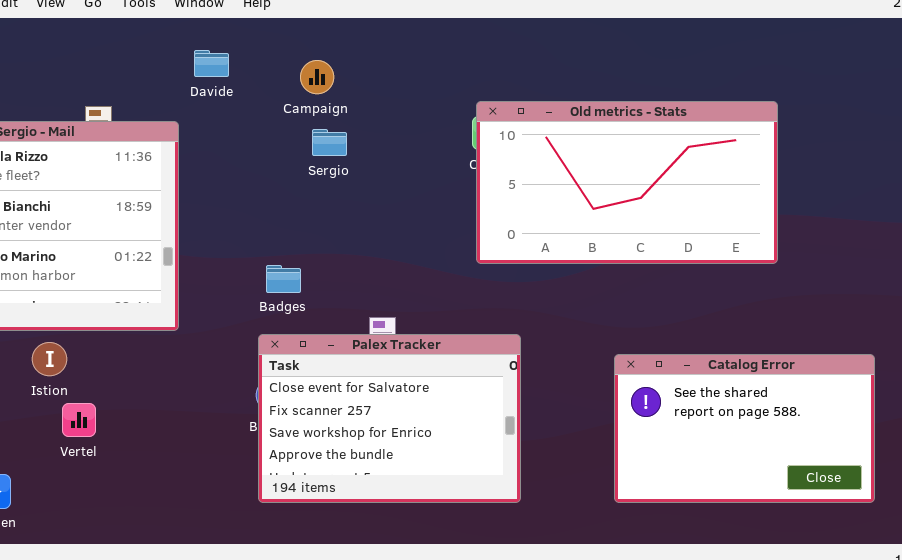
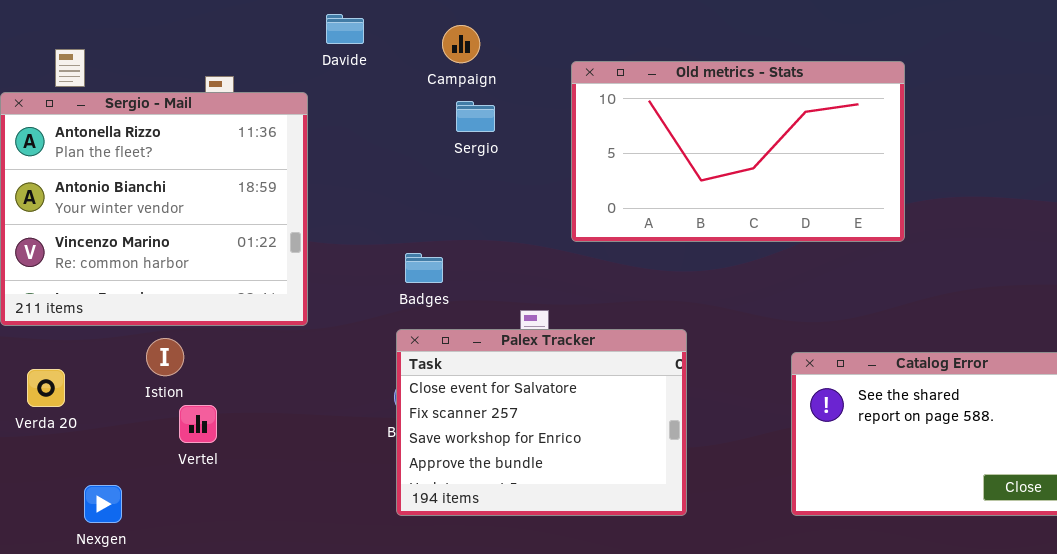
Old metrics - Stats: [476,101,778,264] -> [571,61,905,242], moved

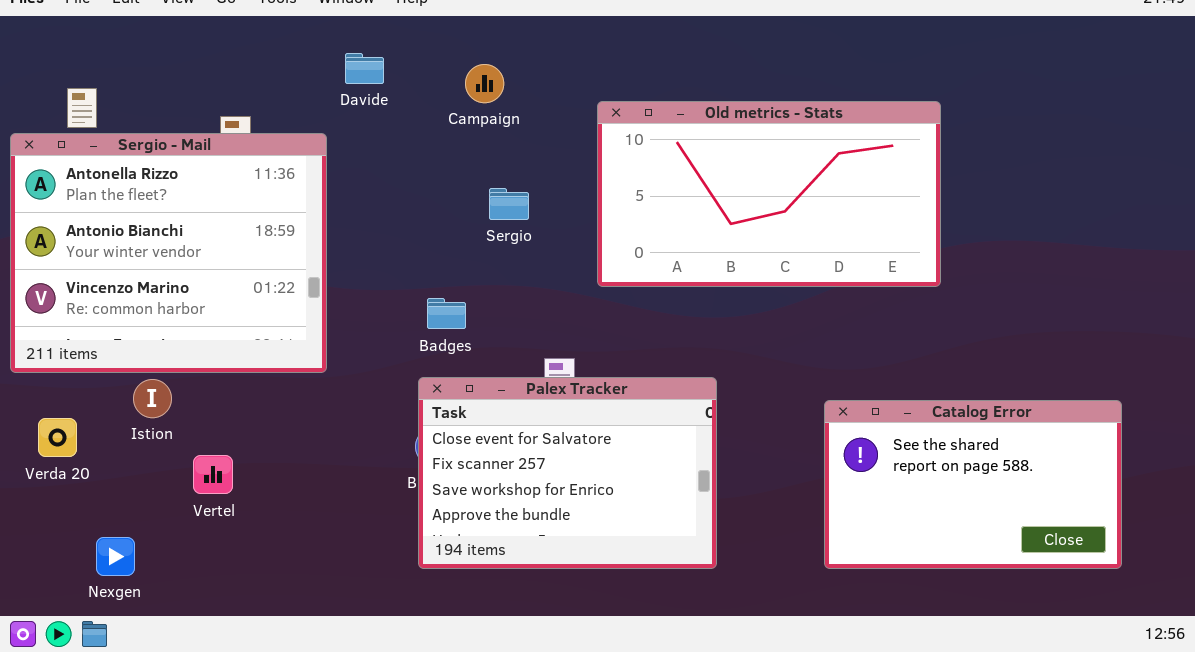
Sergio: [456,101,495,132] -> [489,188,529,220], moved
Istion: [146,338,184,376] -> [133,379,172,418], moved

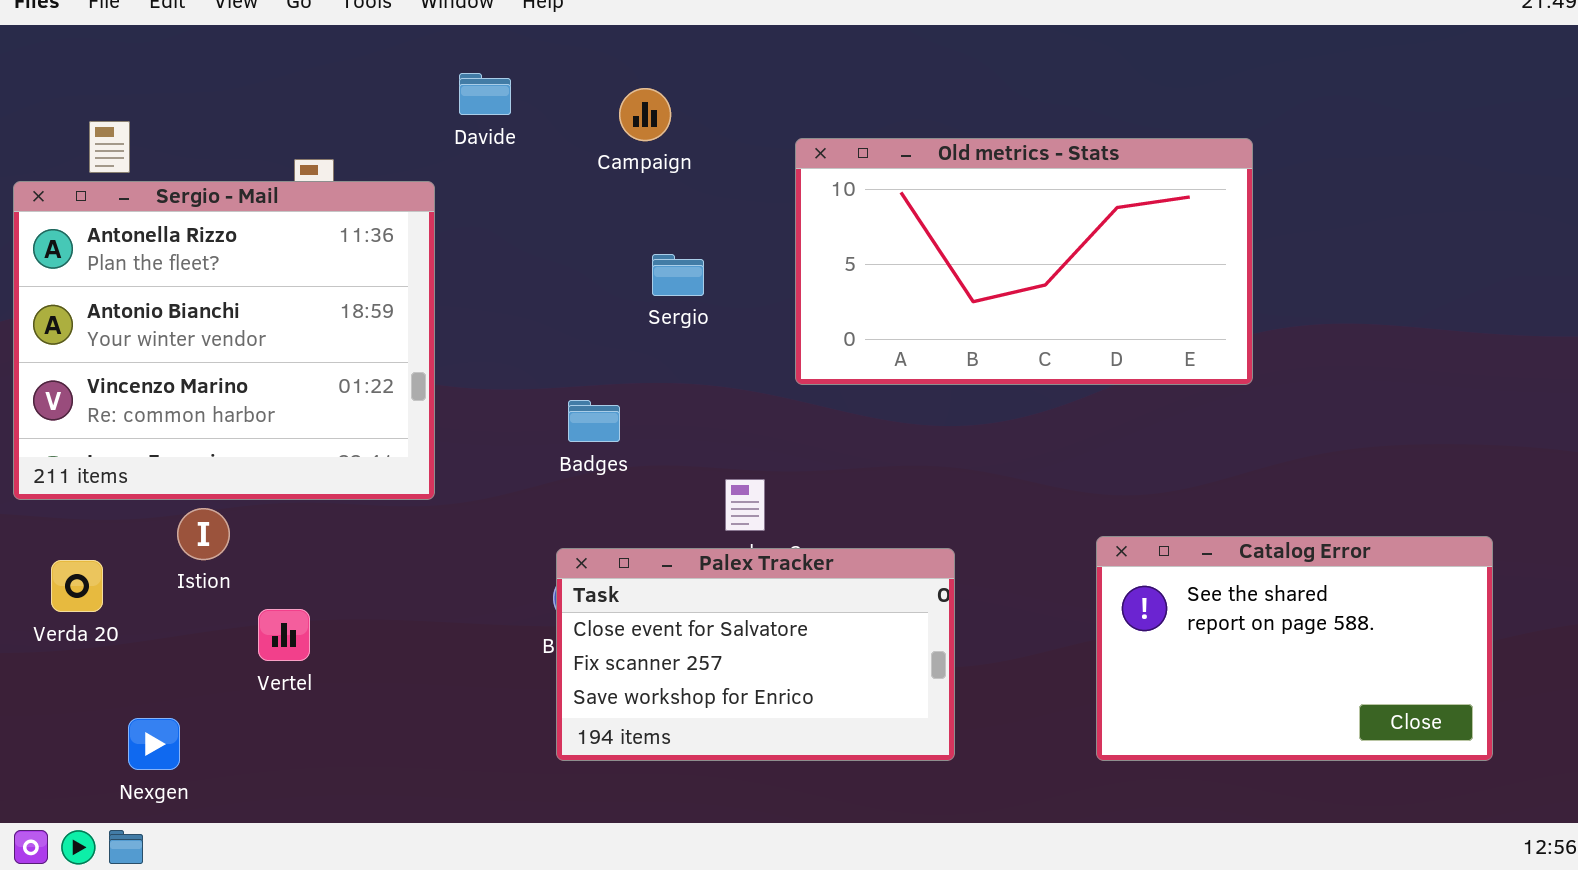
Palex Tracker: [418,377,717,569] -> [556,548,955,761], resized

